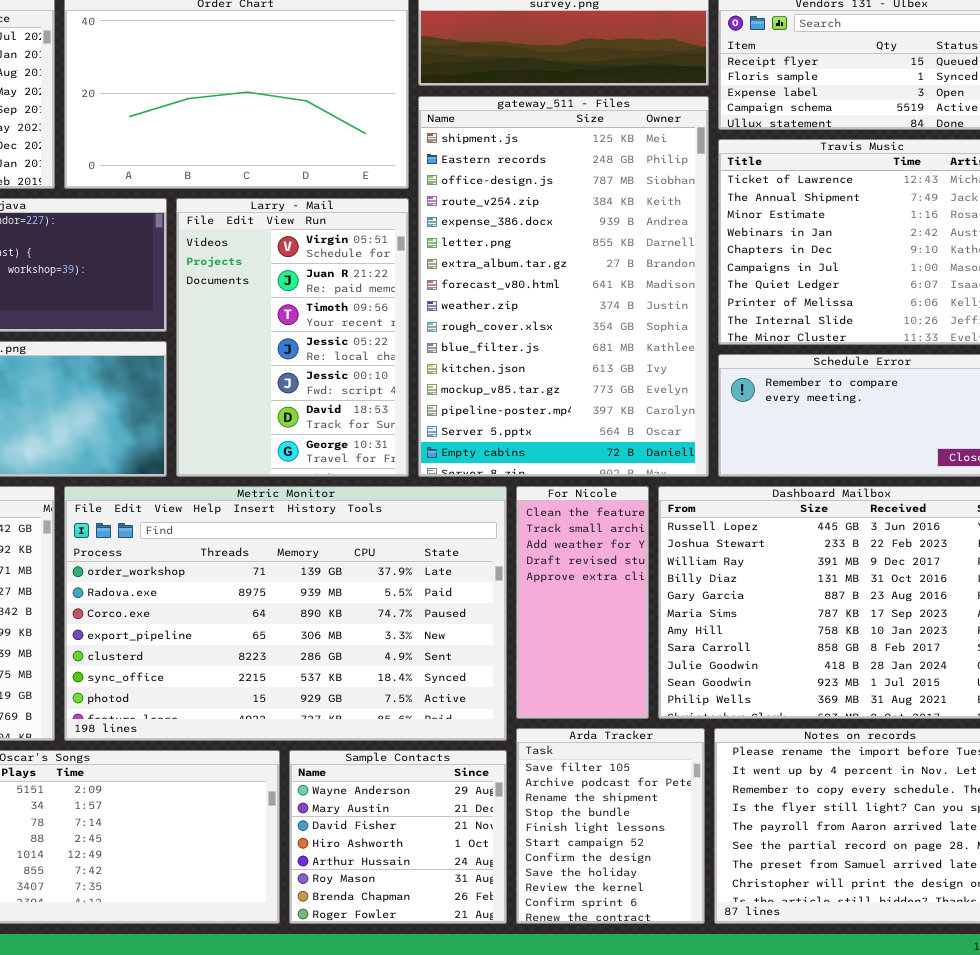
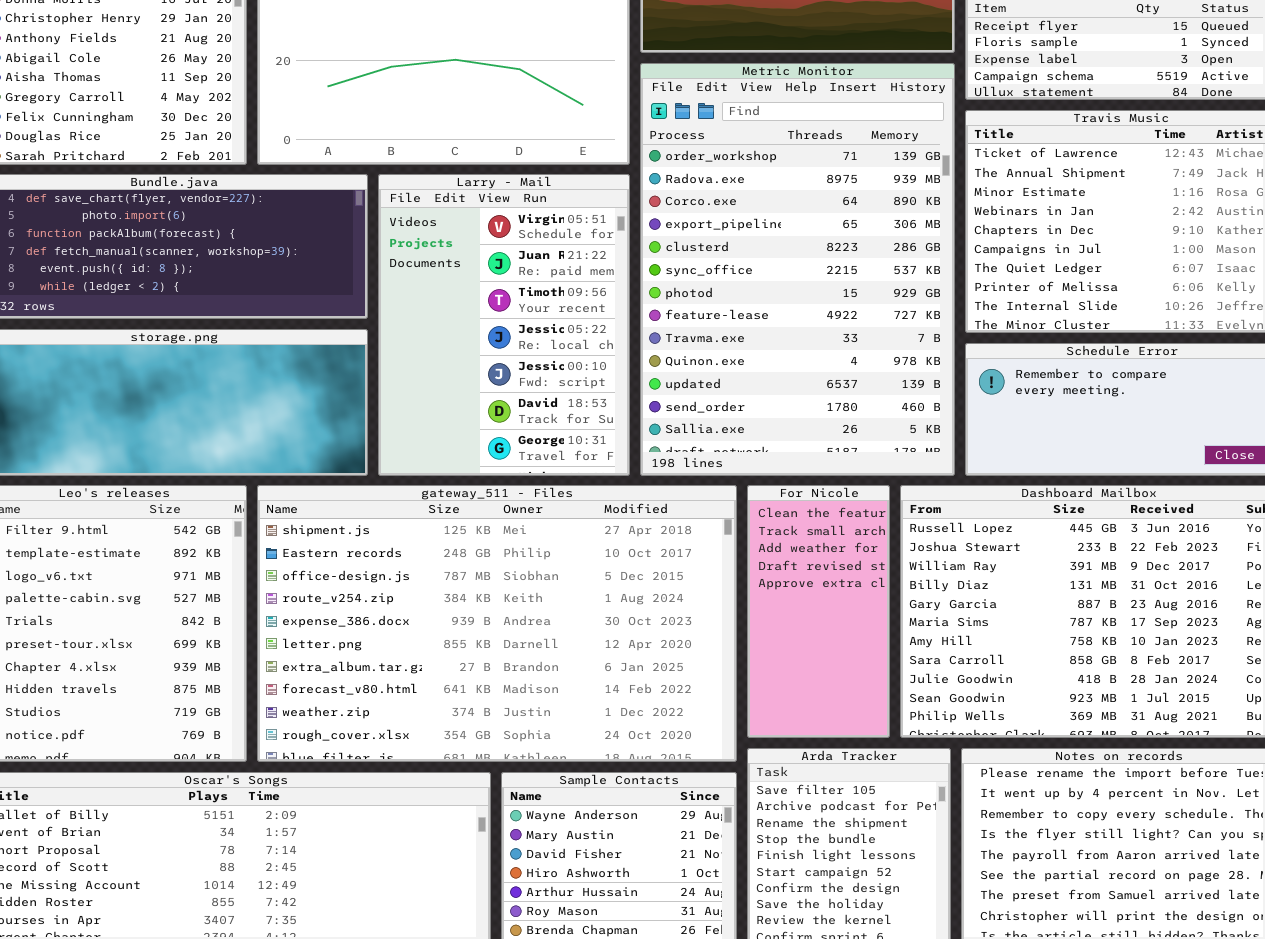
gateway_511 - Files: [418,96,709,477] -> [257,485,737,762], moved, resized
Metric Monitor: [64,486,507,741] -> [640,63,955,476], moved, resized

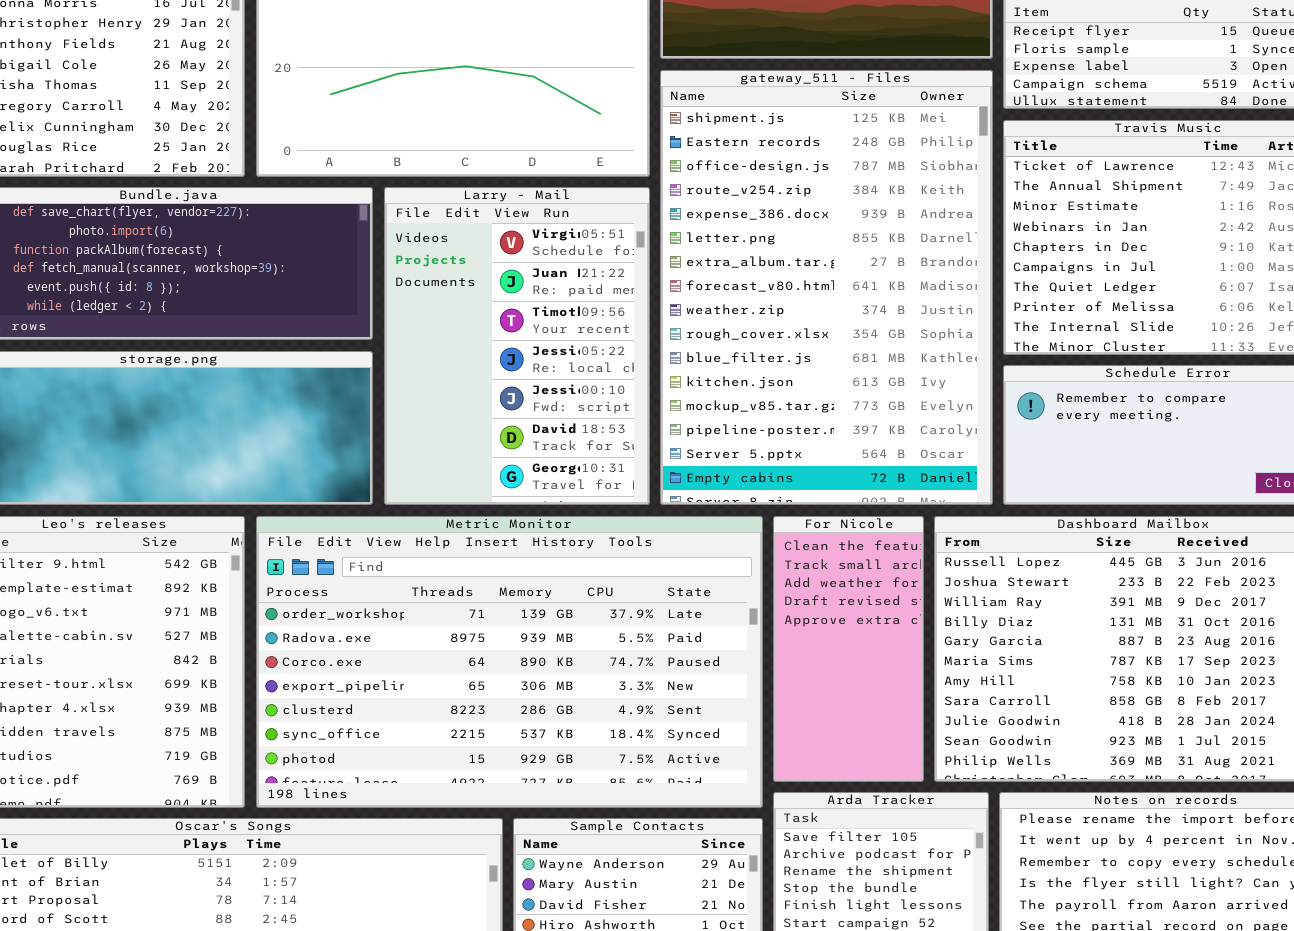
Metric Monitor: [640,63,955,476] -> [256,516,763,808], moved, resized
gateway_511 - Files: [257,485,737,762] -> [660,70,993,505], moved, resized

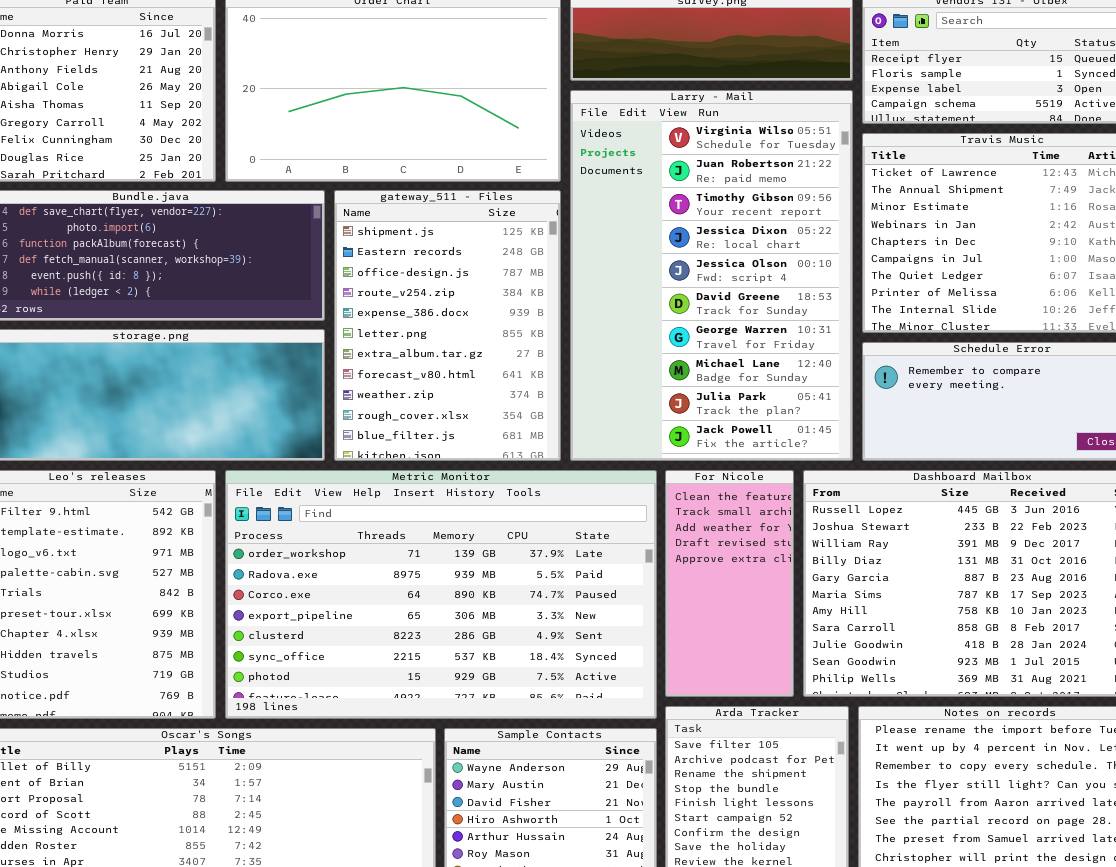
gateway_511 - Files: [660,70,993,505] -> [334,190,561,461], moved, resized
Larry - Mail: [384,187,650,505] -> [570,90,853,461], moved, resized

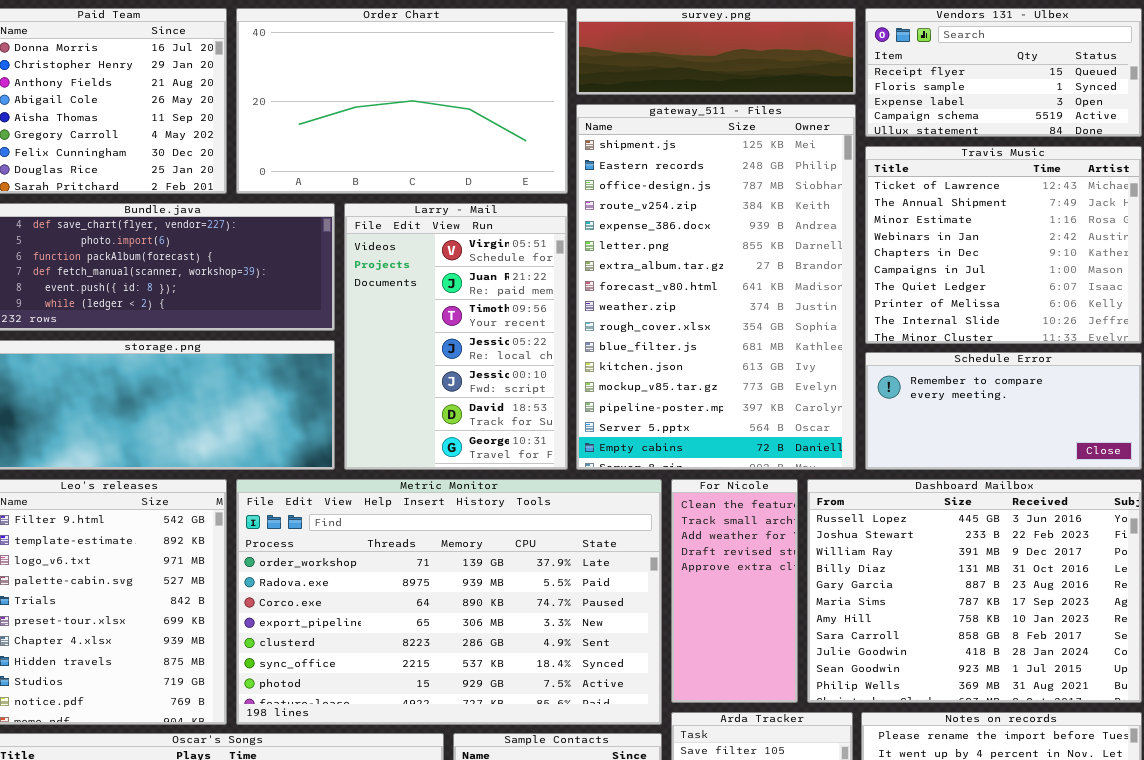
Larry - Mail: [570,90,853,461] -> [344,203,568,470], moved, resized
gateway_511 - Files: [334,190,561,461] -> [576,104,856,470], moved, resized

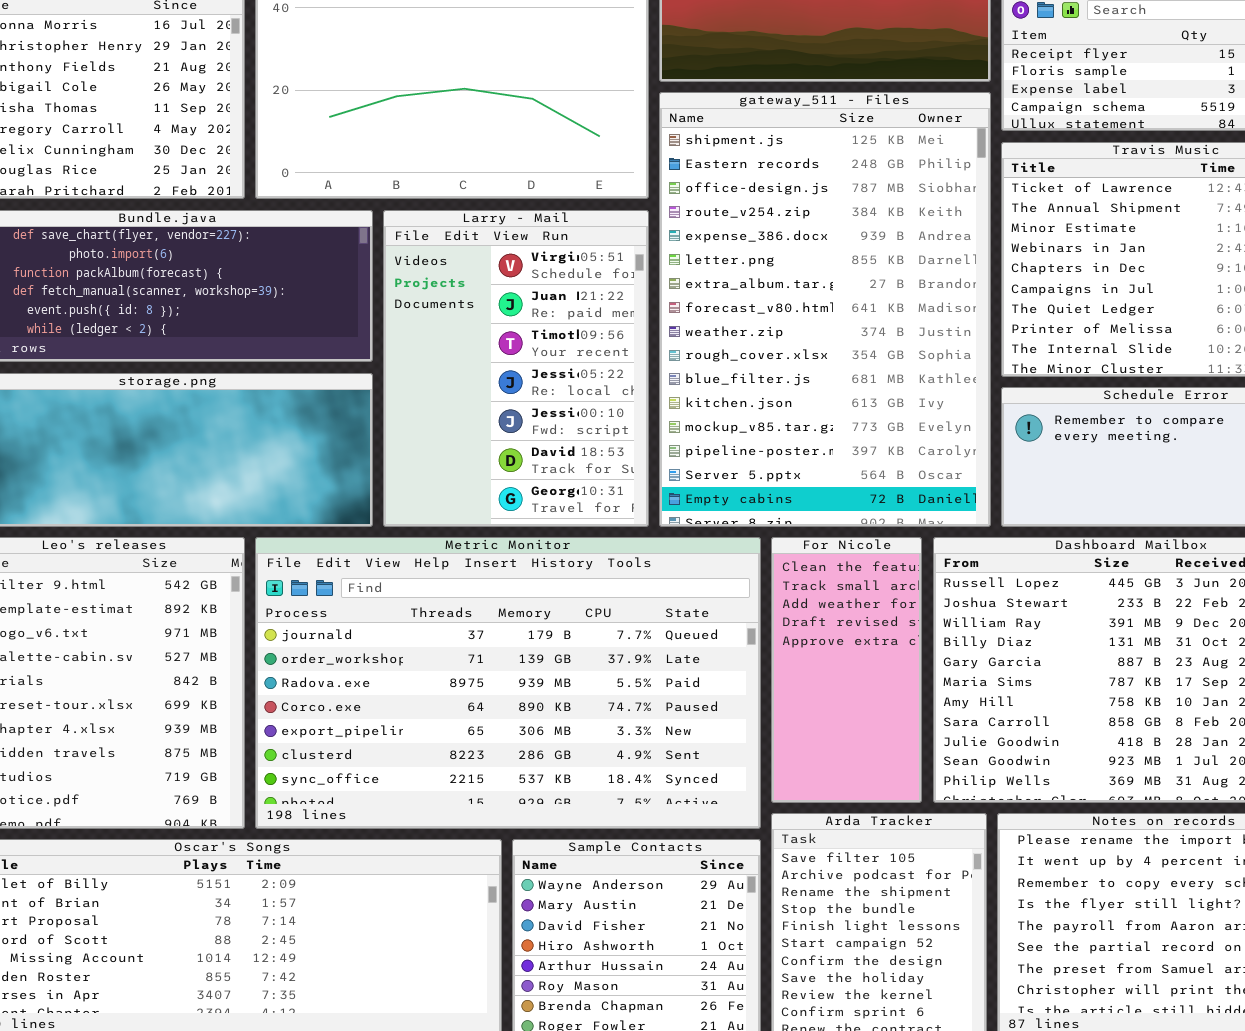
Metric Monitor: [236,479,662,725] -> [255,537,761,829], scrolled up 1 row

